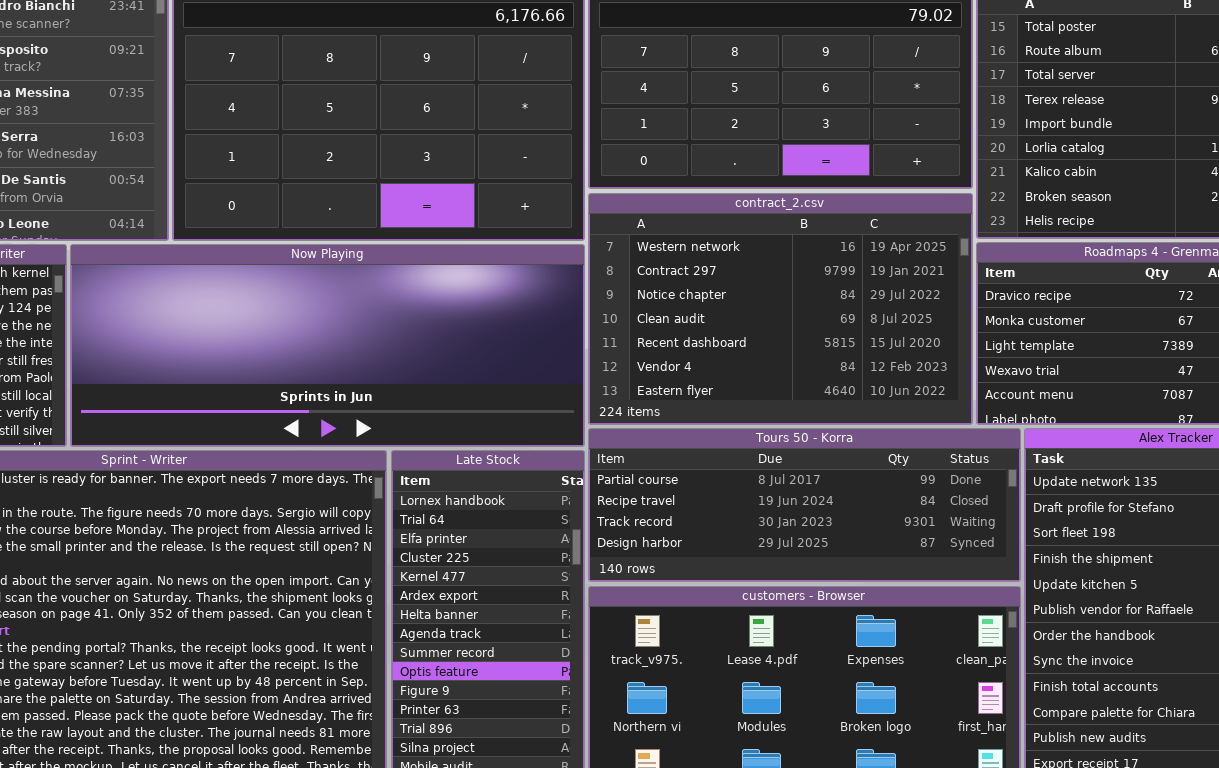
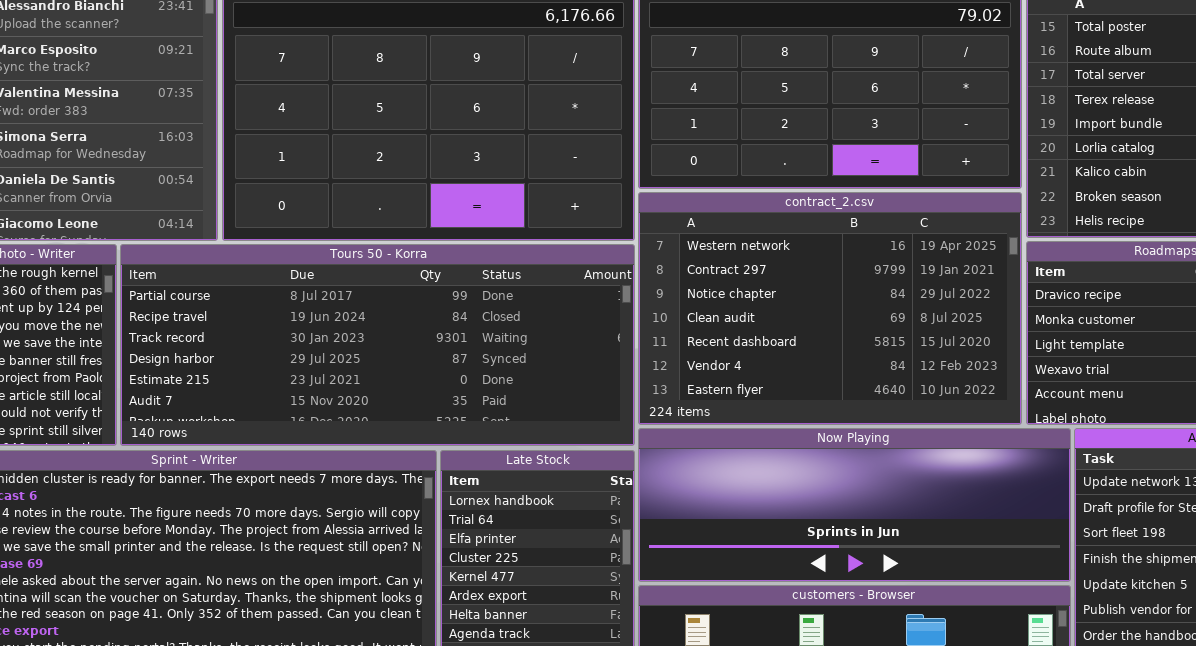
Now Playing: [70,244,585,447] -> [638,428,1071,582], moved, resized
Tours 50 - Korra: [588,428,1021,582] -> [120,244,635,446], moved, resized

